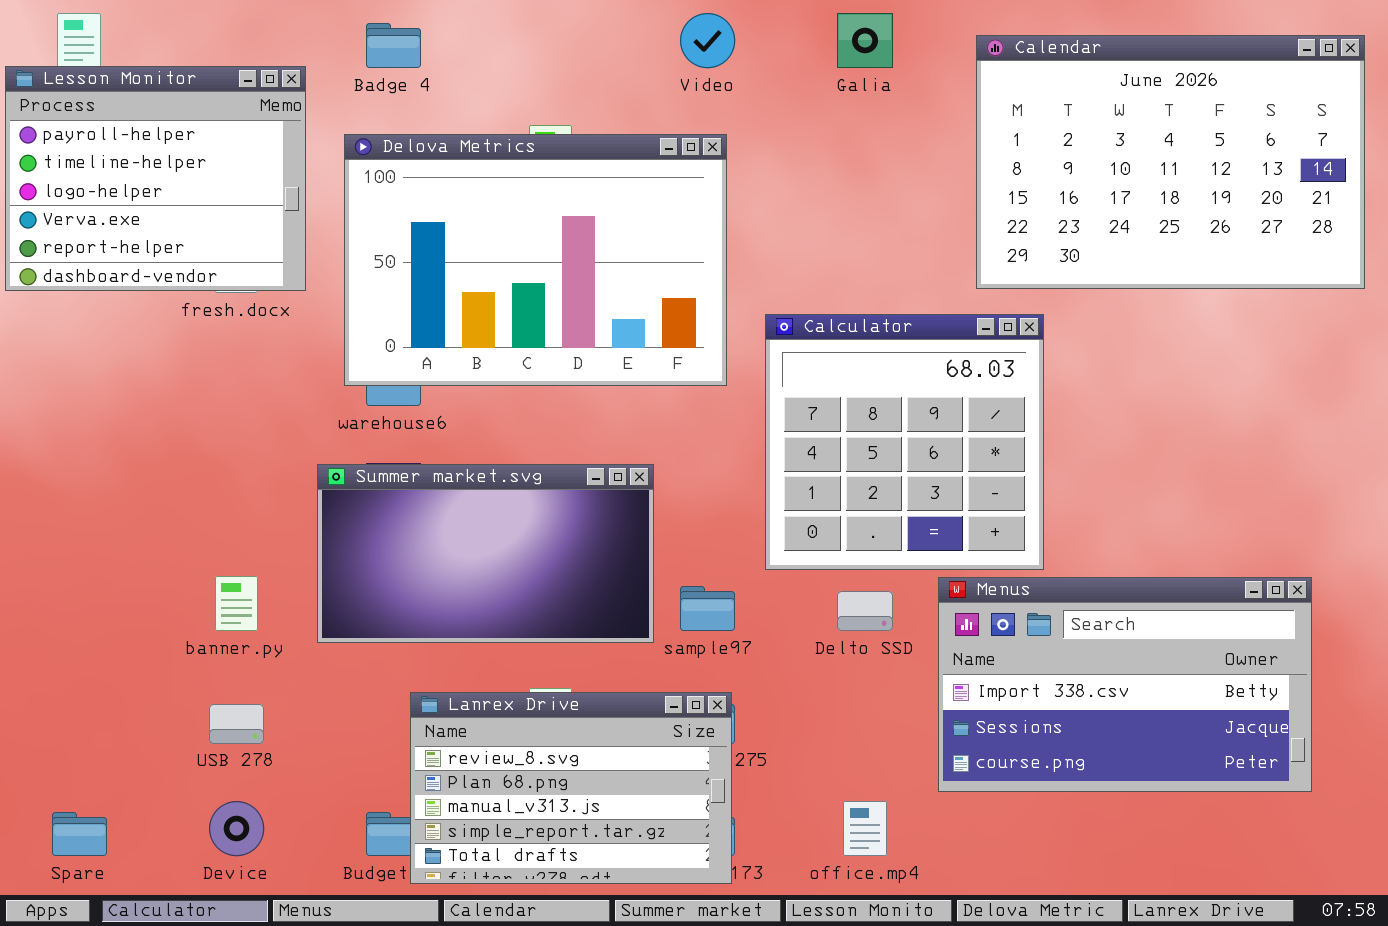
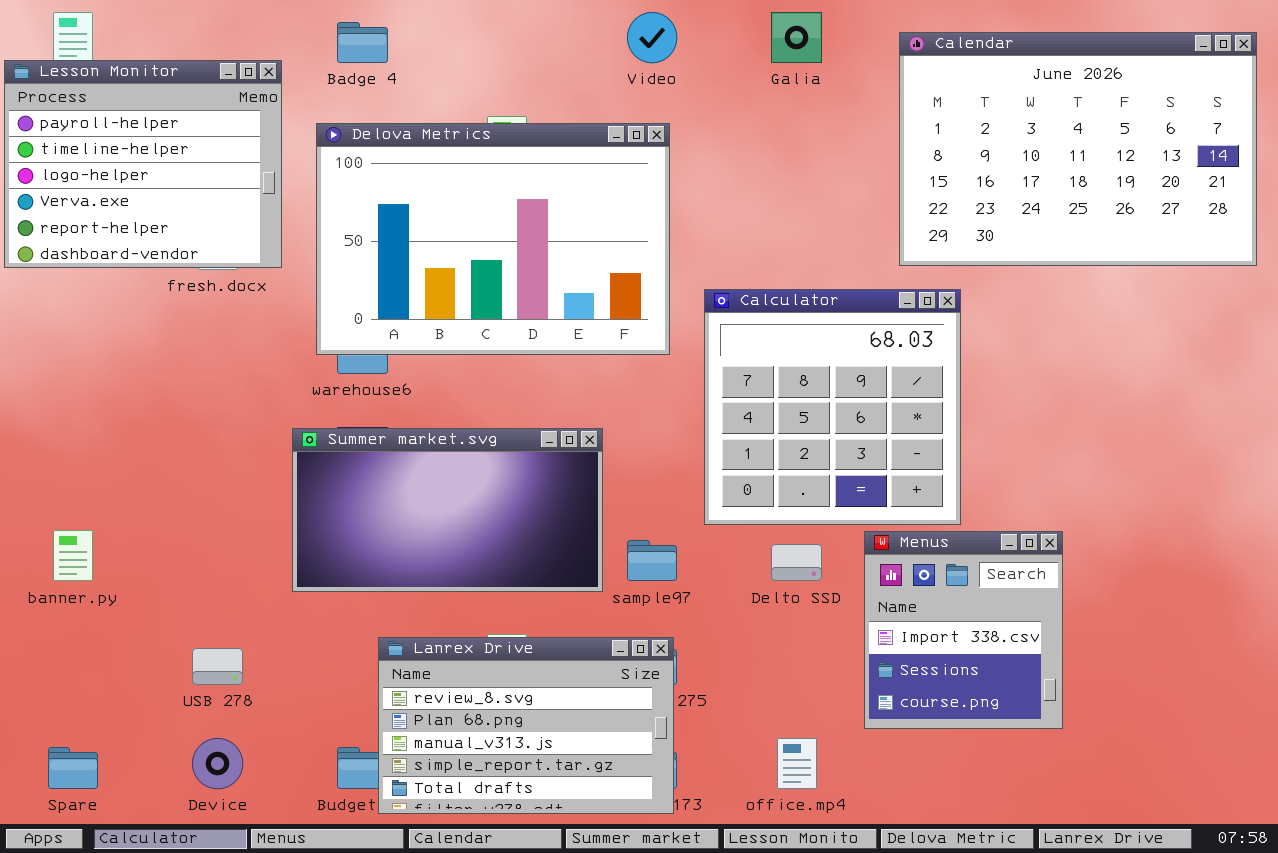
banner.py: [215,576,258,631] -> [53,530,93,581], moved
Menus: [938,577,1312,792] -> [864,531,1063,729], resized

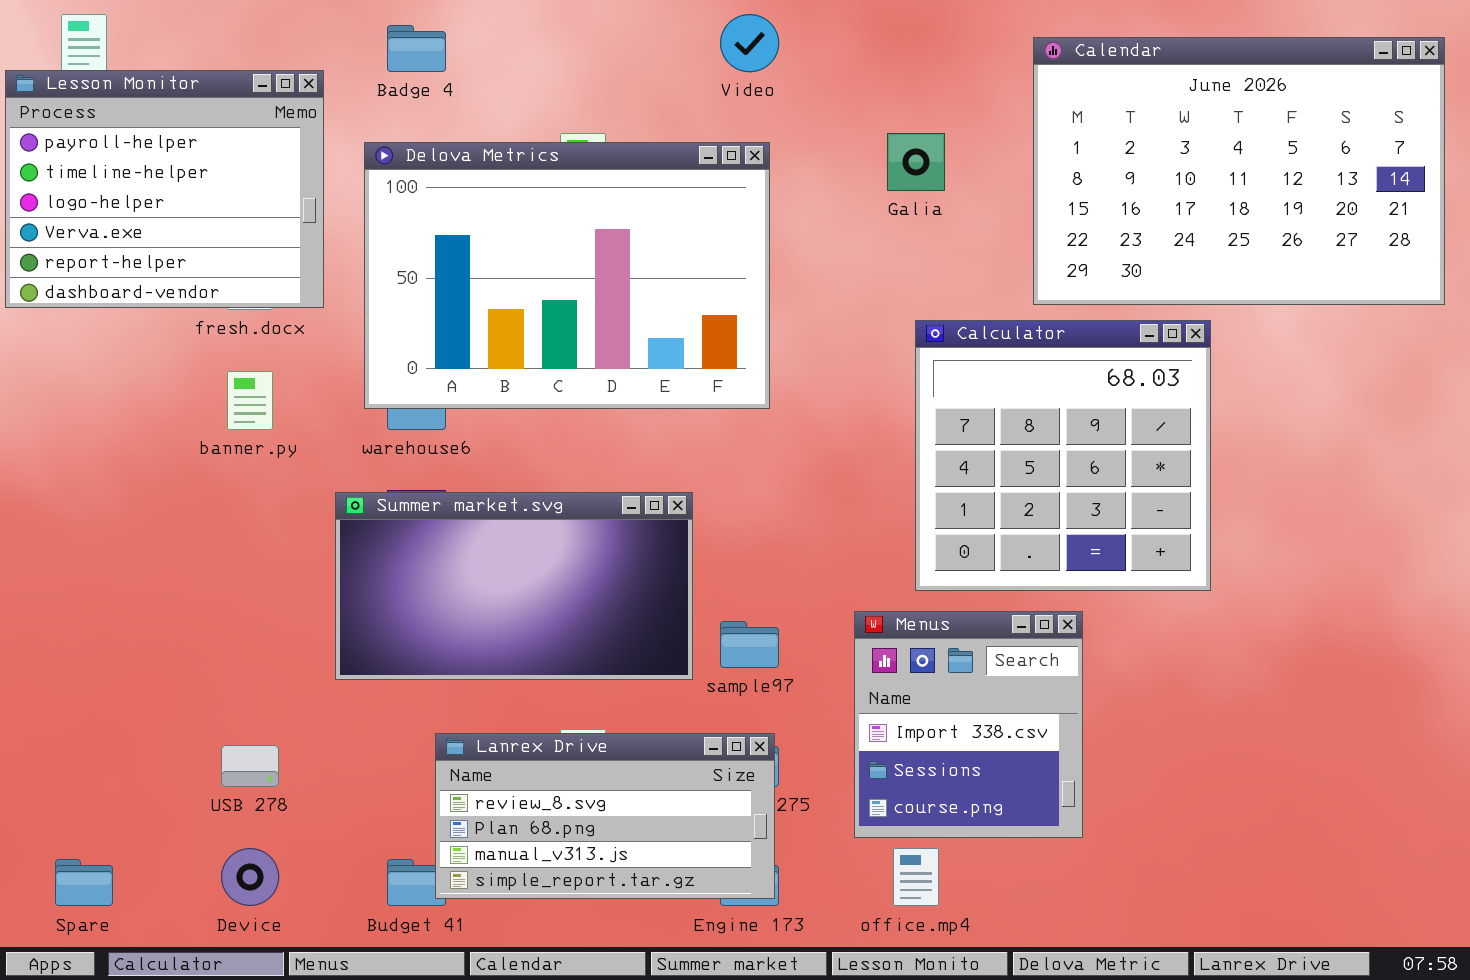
Galia: [771,12,822,63] -> [887,133,945,191], moved
Calculator: [704,289,961,525] -> [915,320,1211,591], moved
banner.py: [53,530,93,581] -> [227,371,273,430], moved
Menus: [864,531,1063,729] -> [854,611,1083,838], moved
Lanrex Drive: [378,637,674,814] -> [435,733,775,899], resized

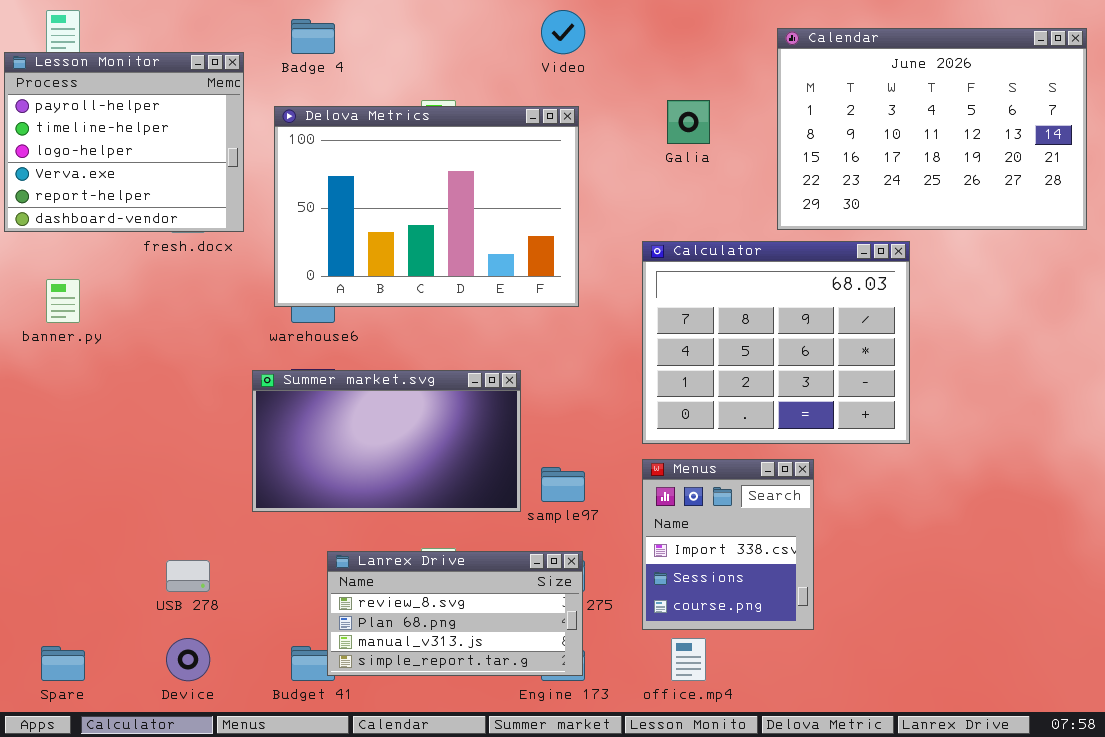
Calculator: [915,320,1211,591] -> [642,241,910,444], resized
banner.py: [227,371,273,430] -> [46,279,80,323], moved

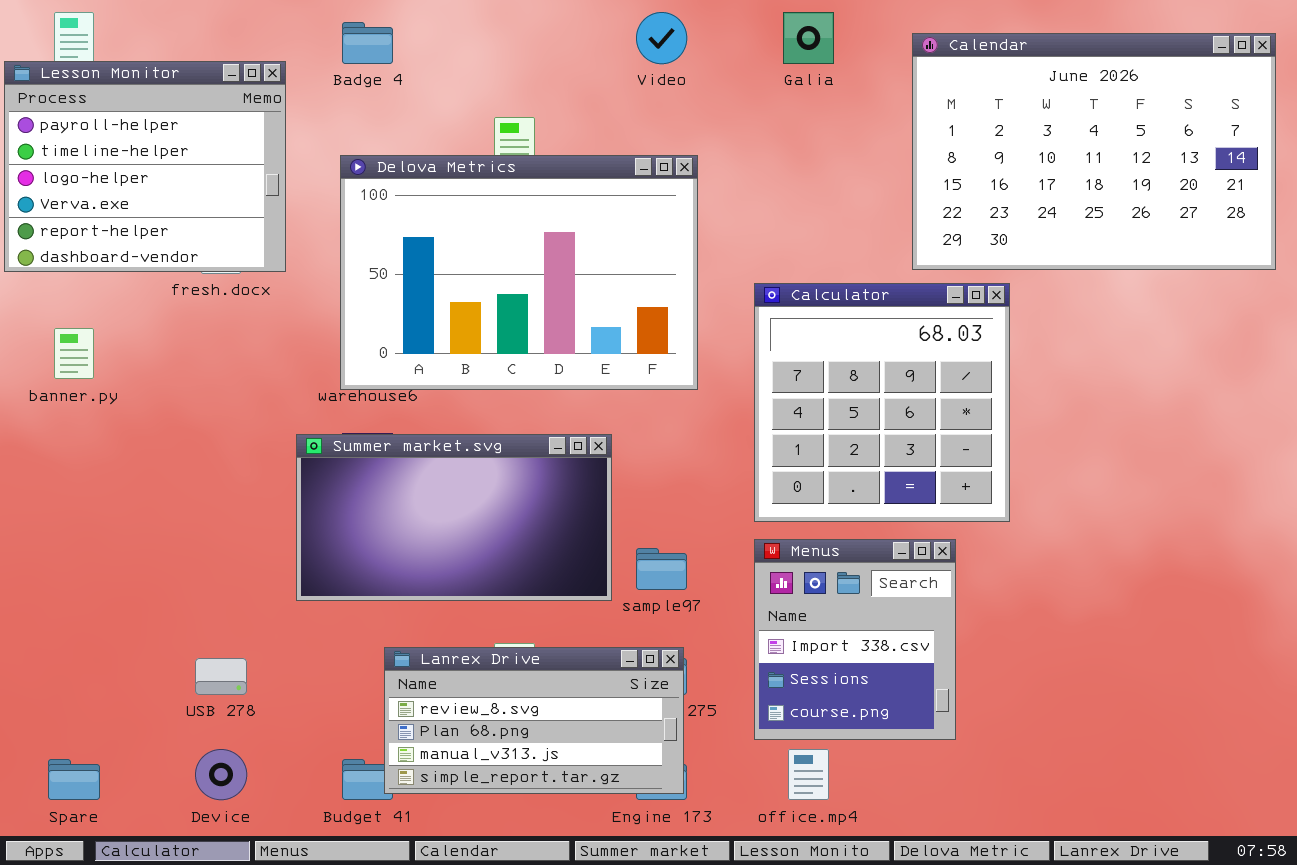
Galia: [667,100,710,144] -> [783,12,834,64], moved
Delova Metrics: [274,106,579,307] -> [340,155,698,390], moved
Calculator: [642,241,910,444] -> [754,283,1010,522], resized

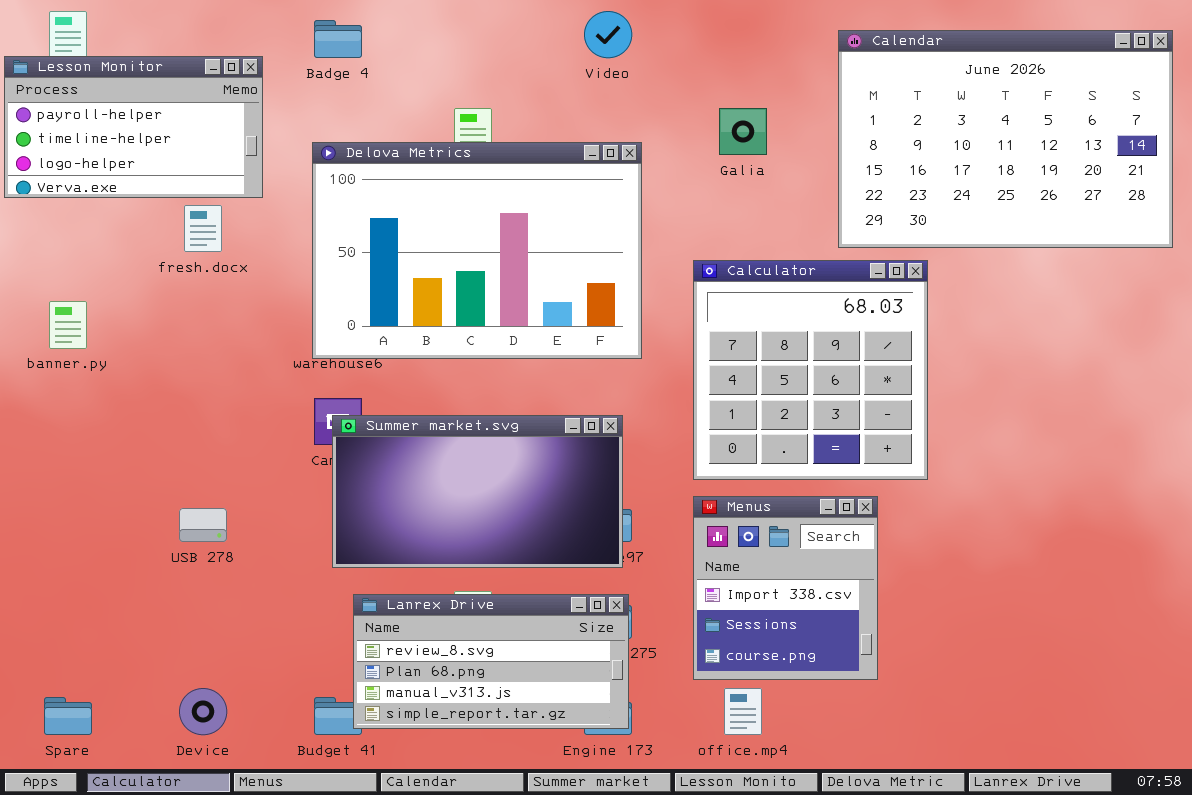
Galia: [783,12,834,64] -> [719,108,767,155], moved
Lesson Monitor: [4,61,286,272] -> [4,56,263,198], resized
Summer market.svg: [296,434,612,601] -> [332,415,623,568], moved
USB 278: [195,658,247,695] -> [179,508,227,542], moved

